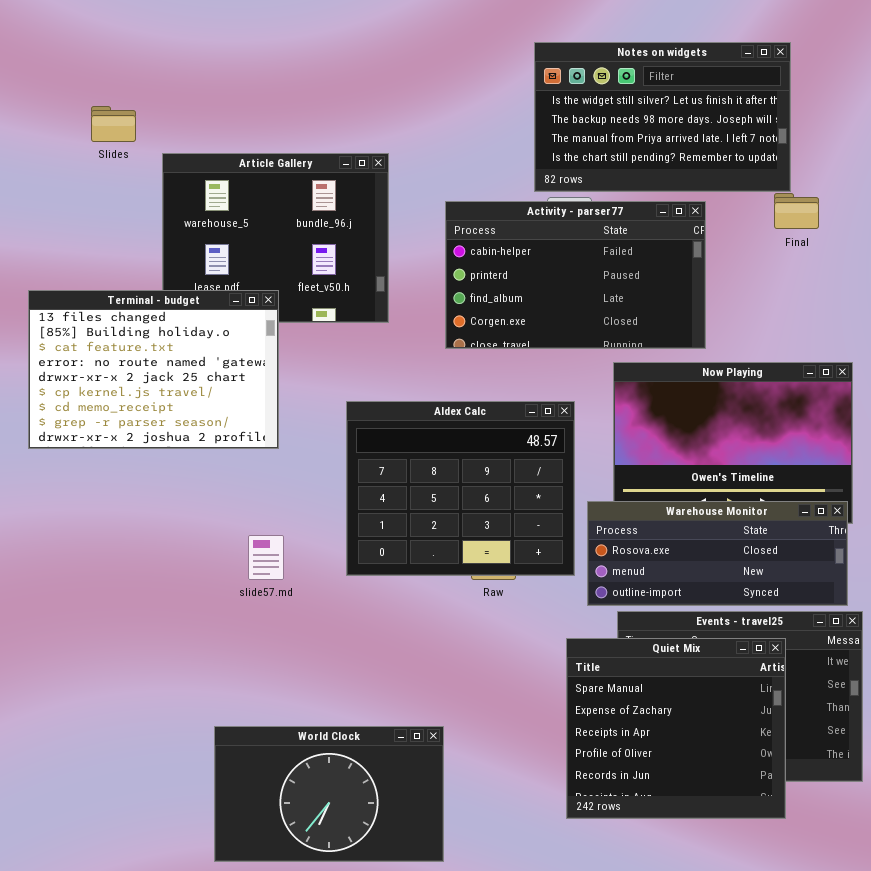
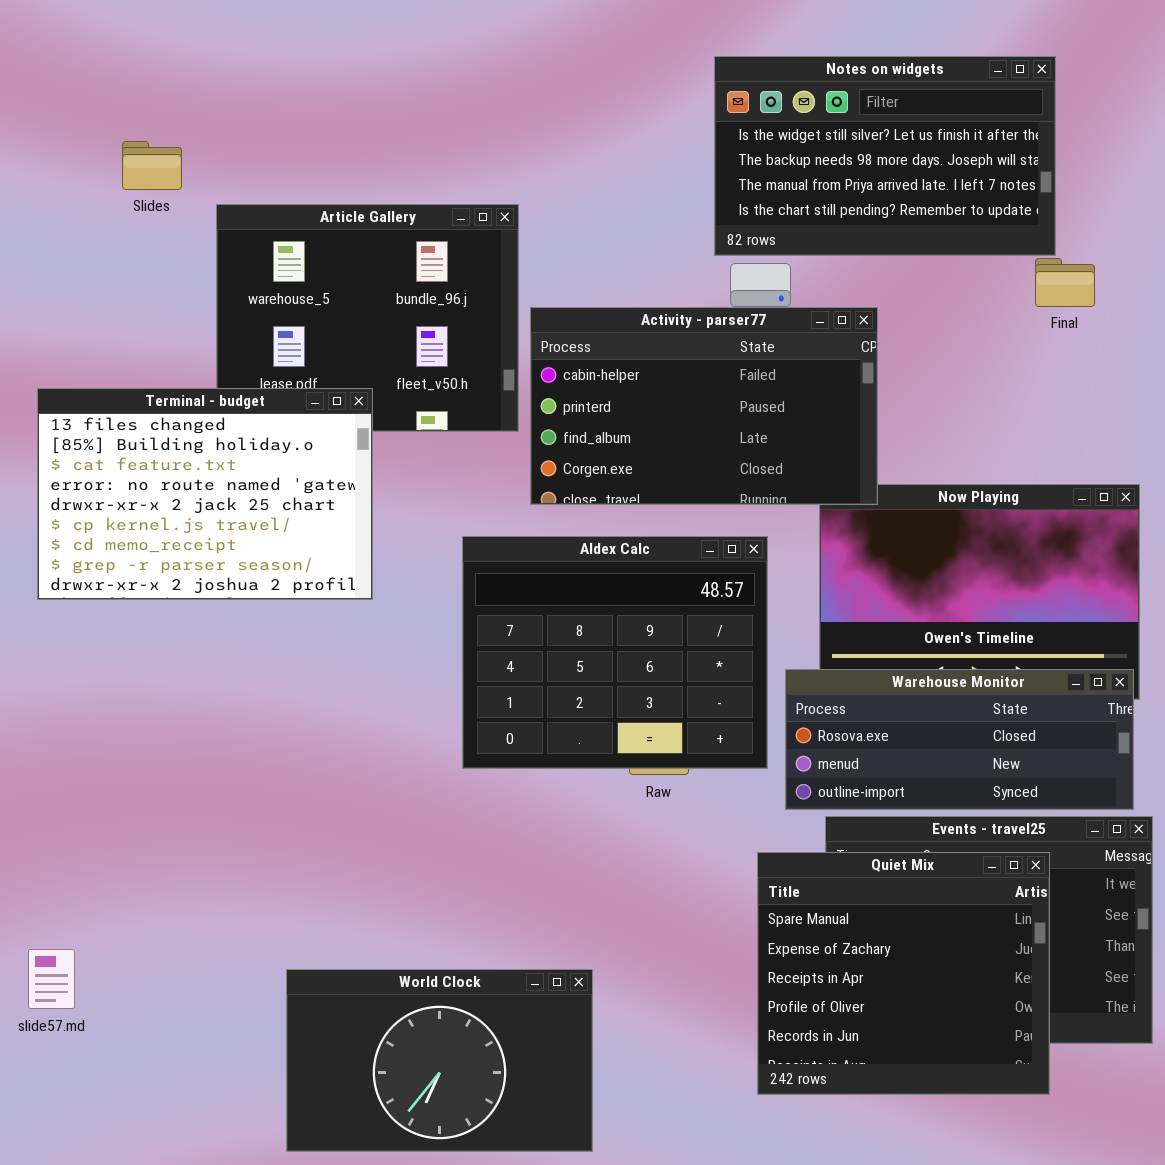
Activity - parser77: [445,201,706,349] -> [530,307,878,505], moved
slide57.md: [248,535,284,580] -> [28,949,75,1009], moved

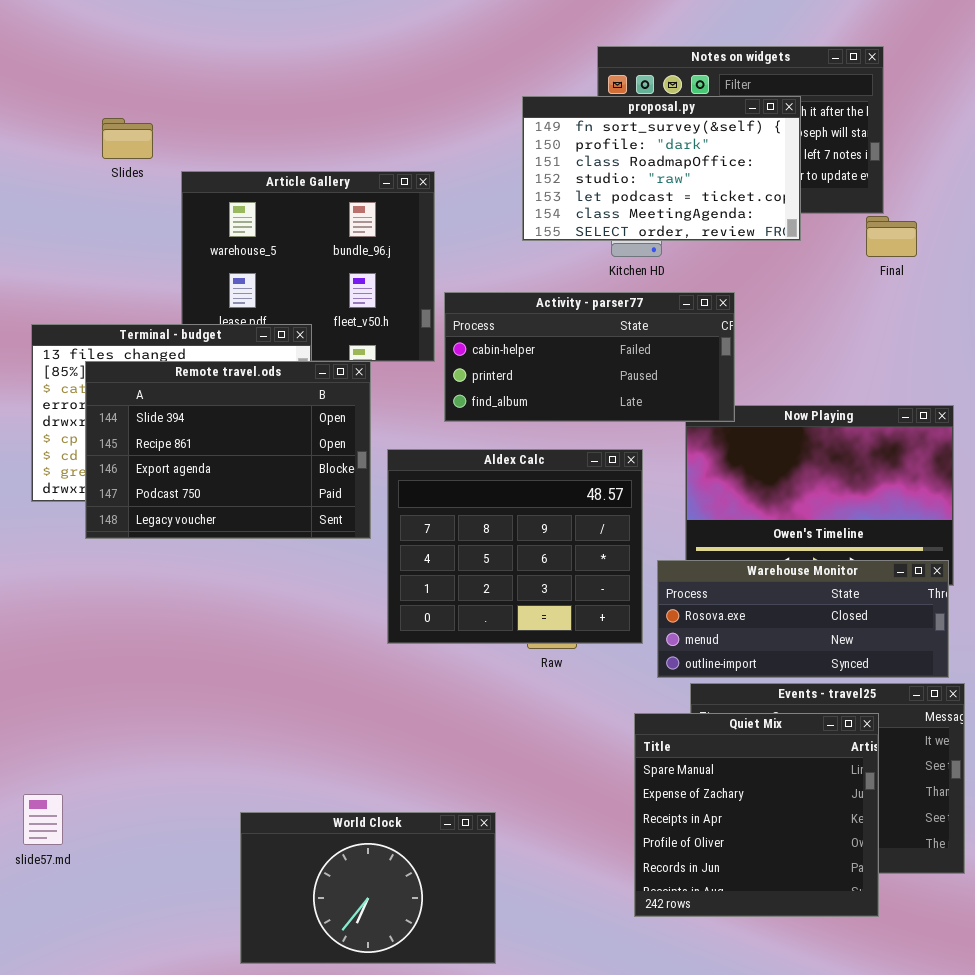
proposal.py: none -> [522,96,801,241], opened
Activity - parser77: [530,307,878,505] -> [444,292,735,422], resized
Remote travel.ods: none -> [85,361,371,539], opened

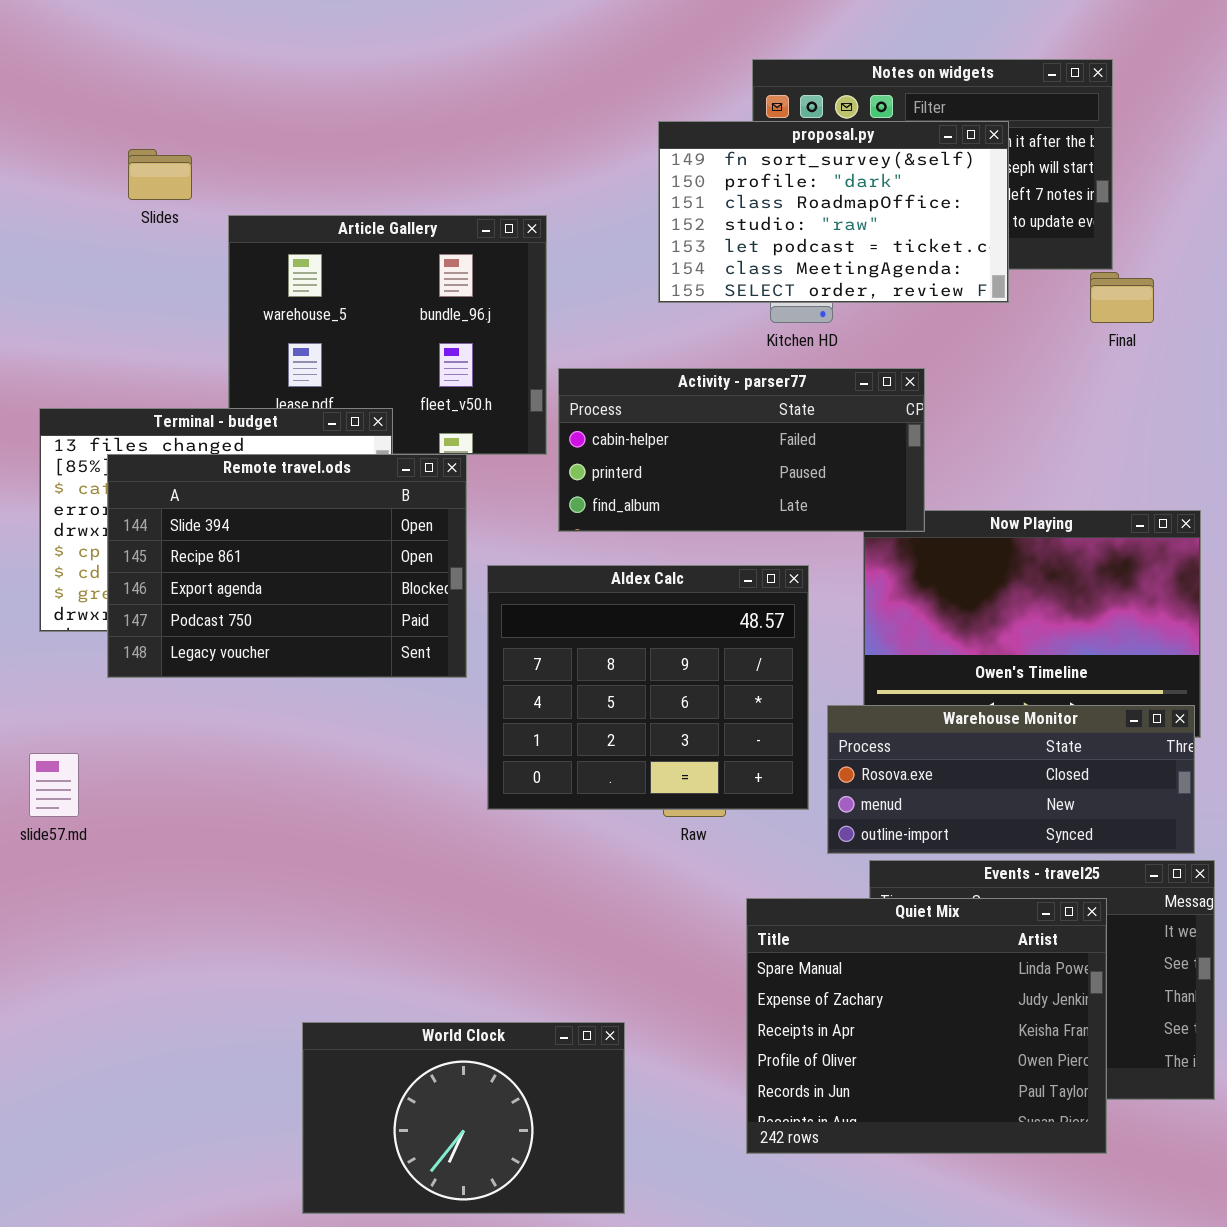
Quiet Mix: [634,713,879,917] -> [746,898,1107,1154], resized
slide57.md: [23,794,63,845] -> [29,753,79,817], moved

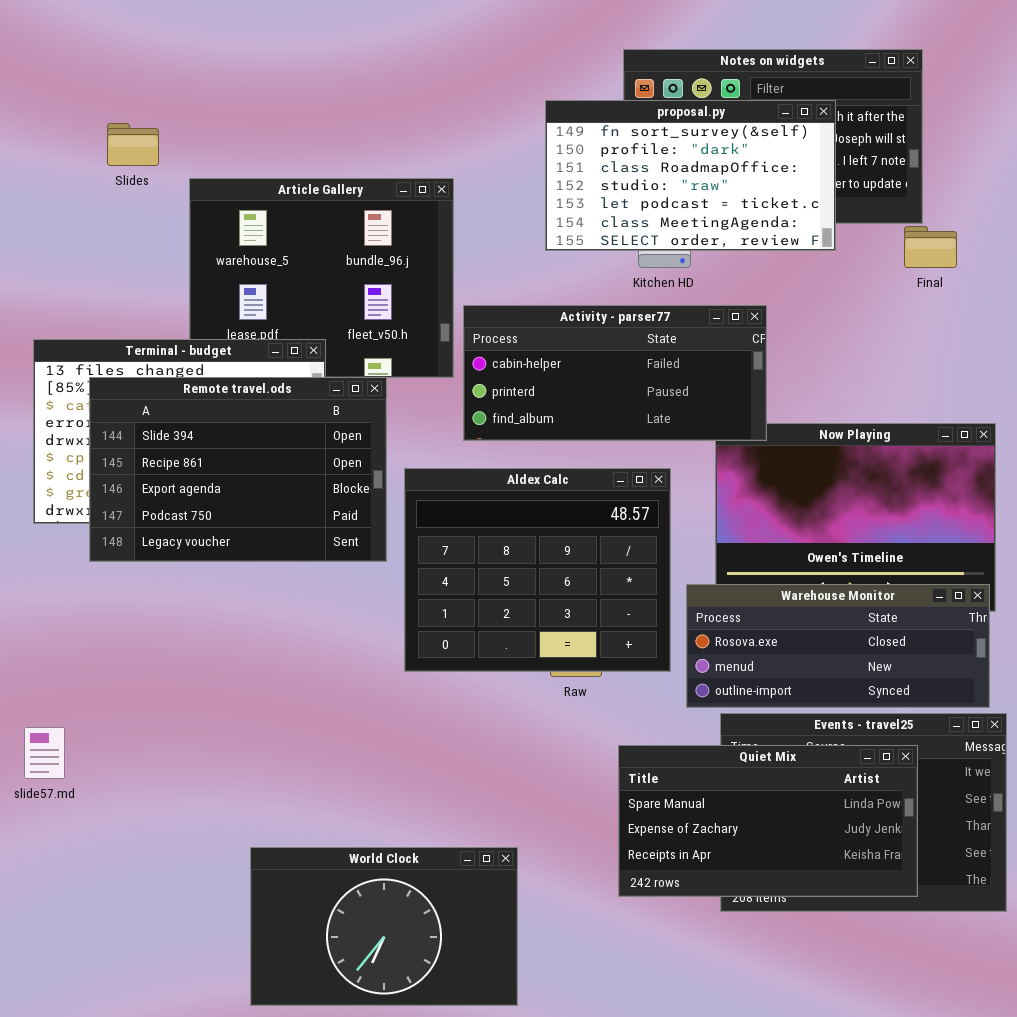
slide57.md: [29,753,79,817] -> [24,727,65,779], moved
Quiet Mix: [746,898,1107,1154] -> [618,745,918,897], resized

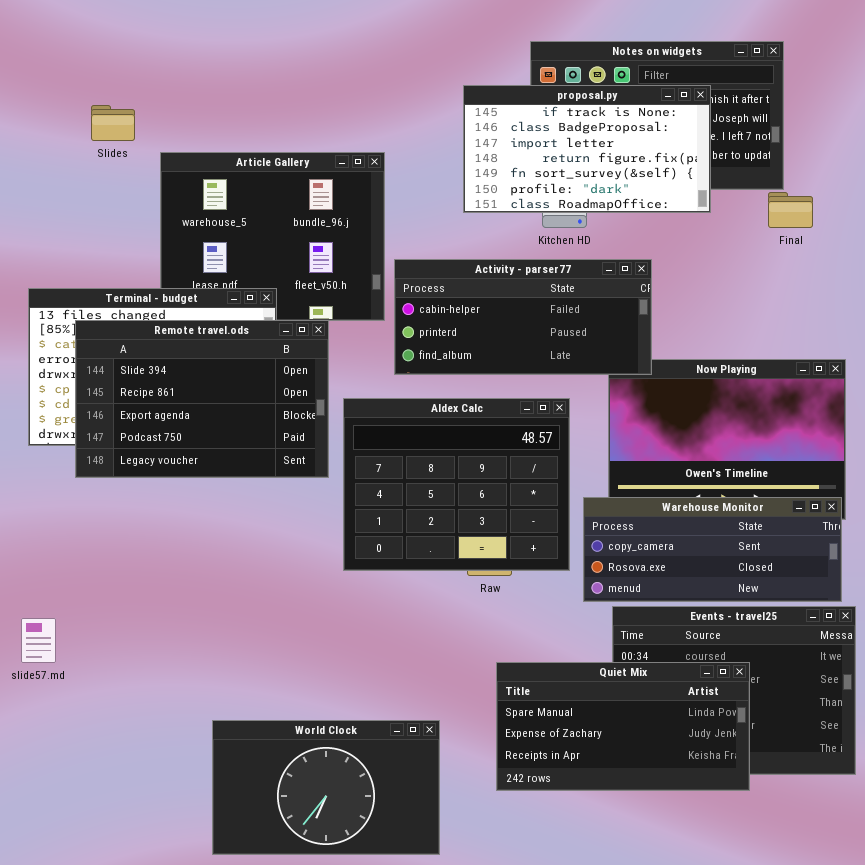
proposal.py: [545,100,836,251] -> [463,85,711,213], scrolled up 4 rows
Warehouse Monitor: [686,584,990,708] -> [583,497,842,602], scrolled up 1 row
Quiet Mix: [618,745,918,897] -> [496,662,750,791], moved

